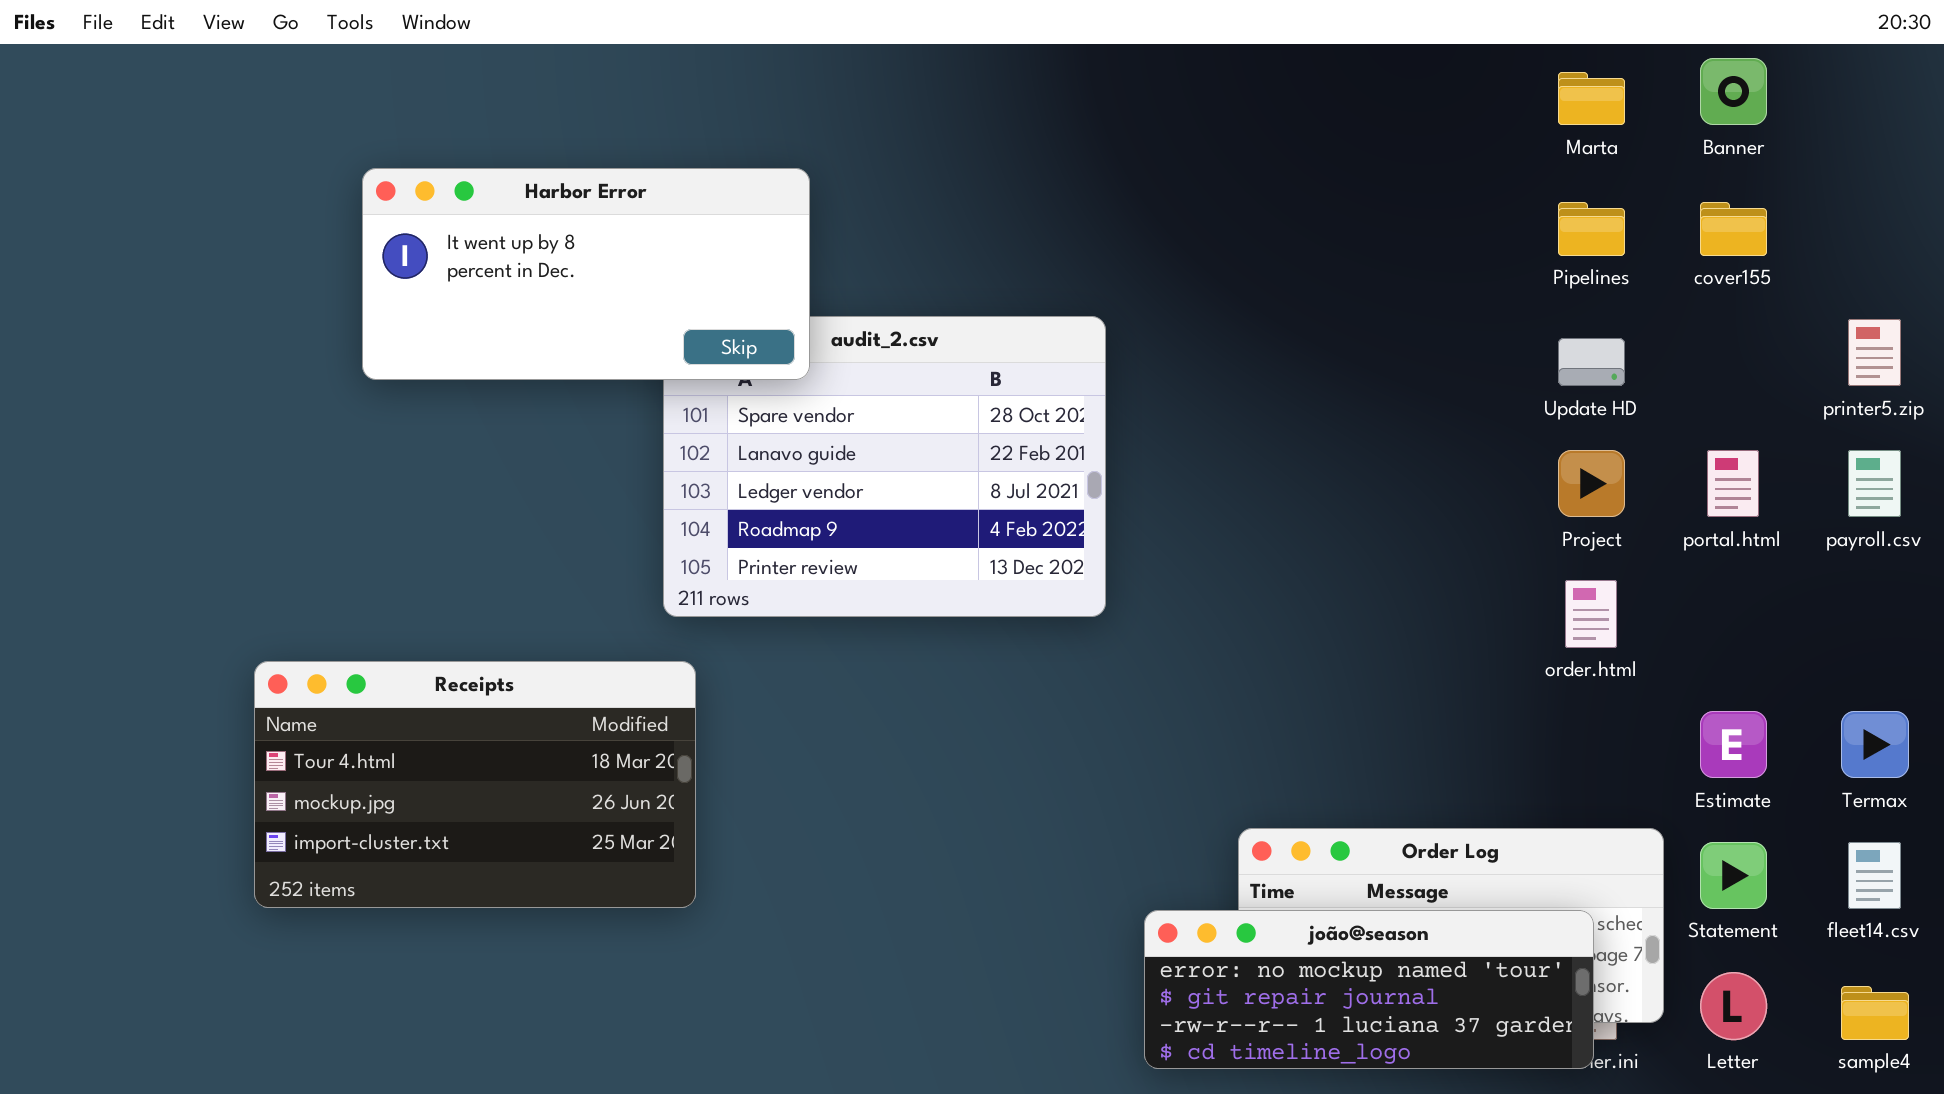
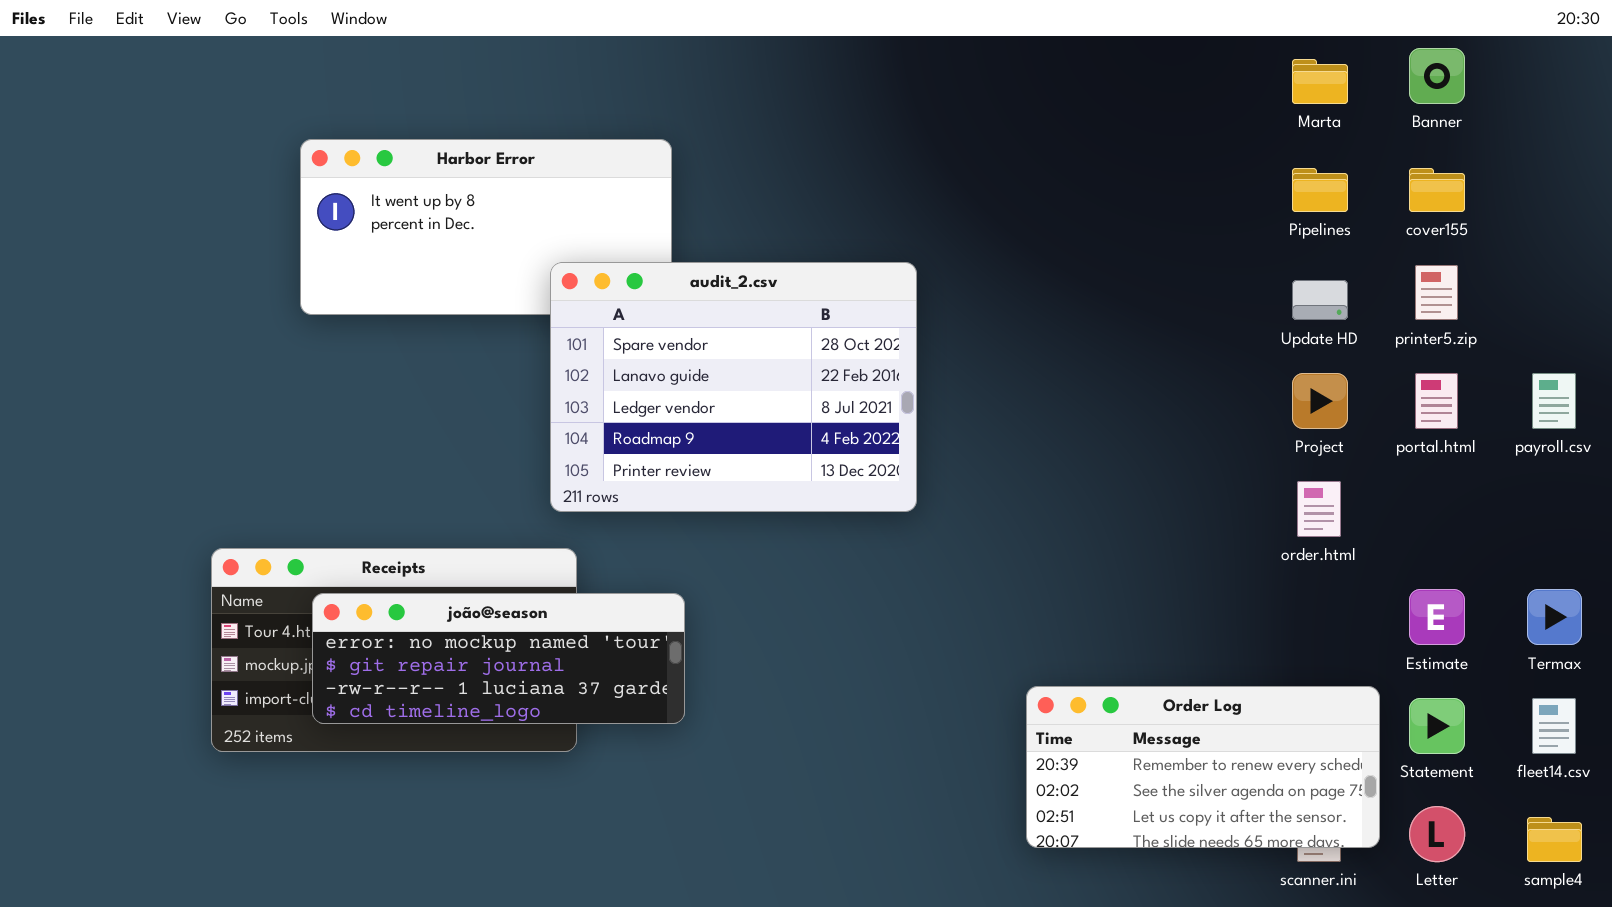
audit_2.csv: [663,316,1106,617] -> [550,262,917,512], raised
printer5.zip: [1848,319,1901,386] -> [1415,265,1458,320], moved
joão@season: [1144,910,1594,1069] -> [312,593,685,724], moved

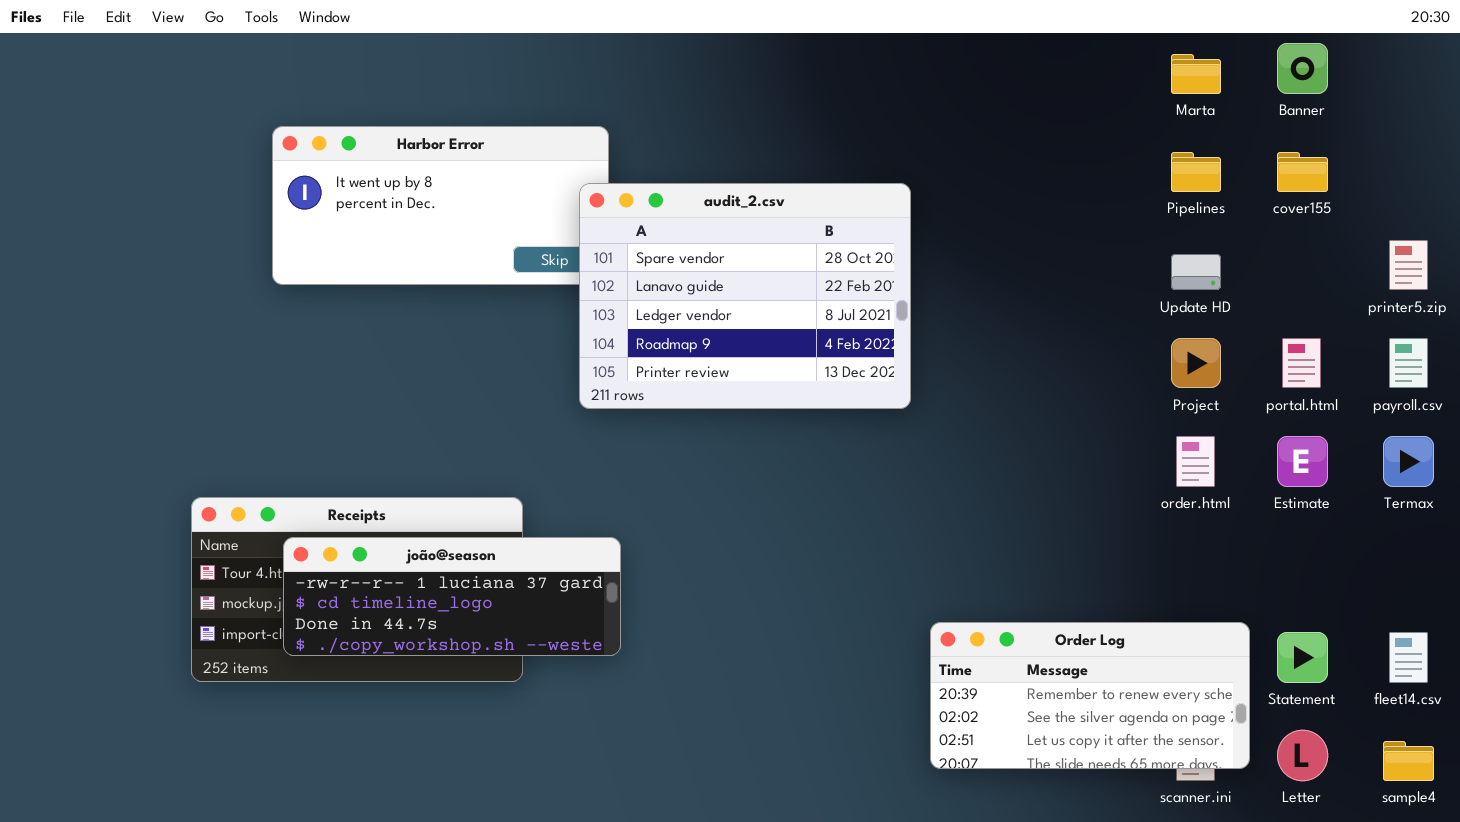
audit_2.csv: [550,262,917,512] -> [579,183,911,409], moved
printer5.zip: [1415,265,1458,320] -> [1389,240,1428,290], moved
Estimate: [1409,589,1465,645] -> [1277,436,1328,487], moved
Termax: [1527,589,1582,645] -> [1383,436,1434,487], moved
joão@season: [312,593,685,724] -> [283,537,621,656], scrolled down 2 rows

